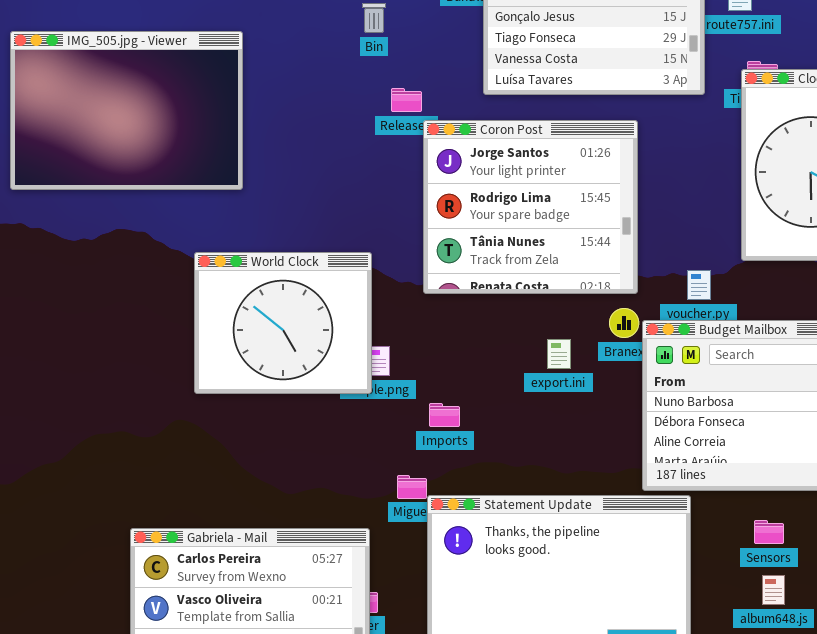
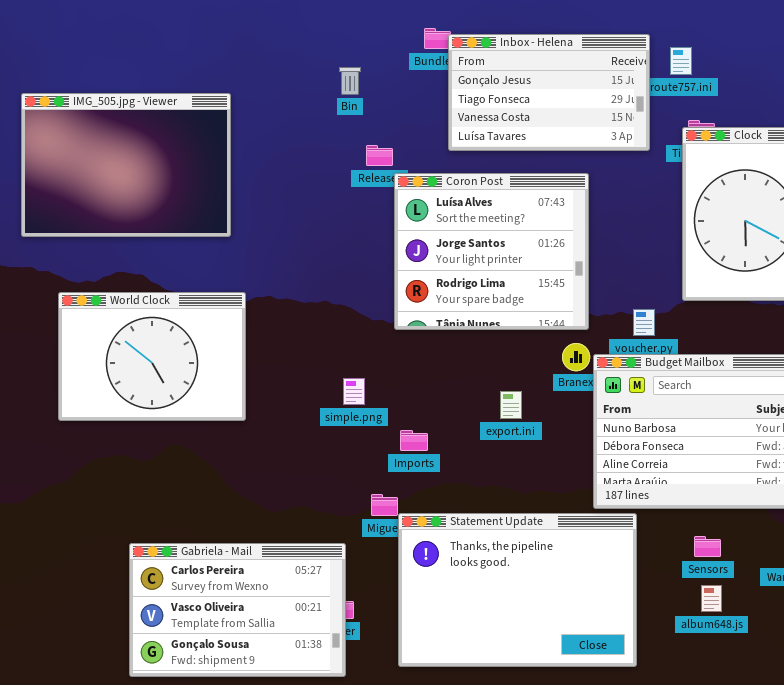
Coron Post: [423,120,638,294] -> [394,173,589,330], scrolled up 1 row
World Clock: [194,252,372,394] -> [58,292,246,421], moved, resized
export.ini: [547,339,571,369] -> [500,391,522,419], moved

